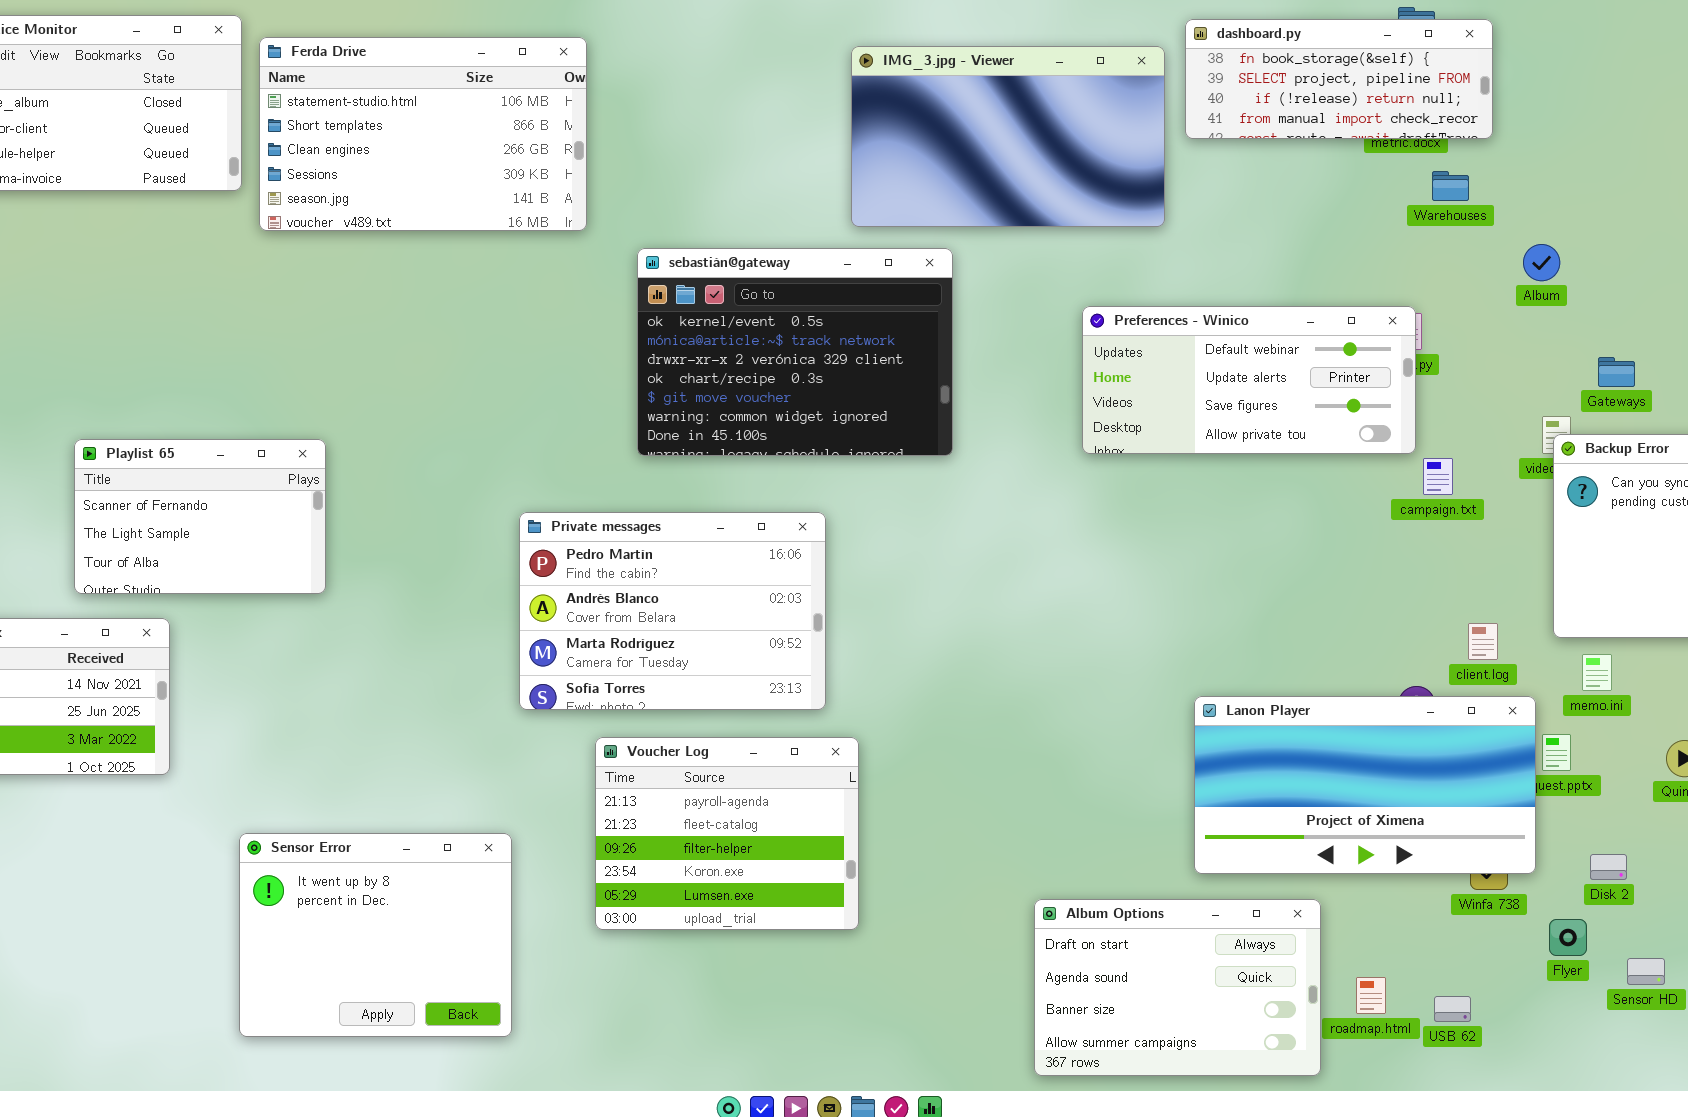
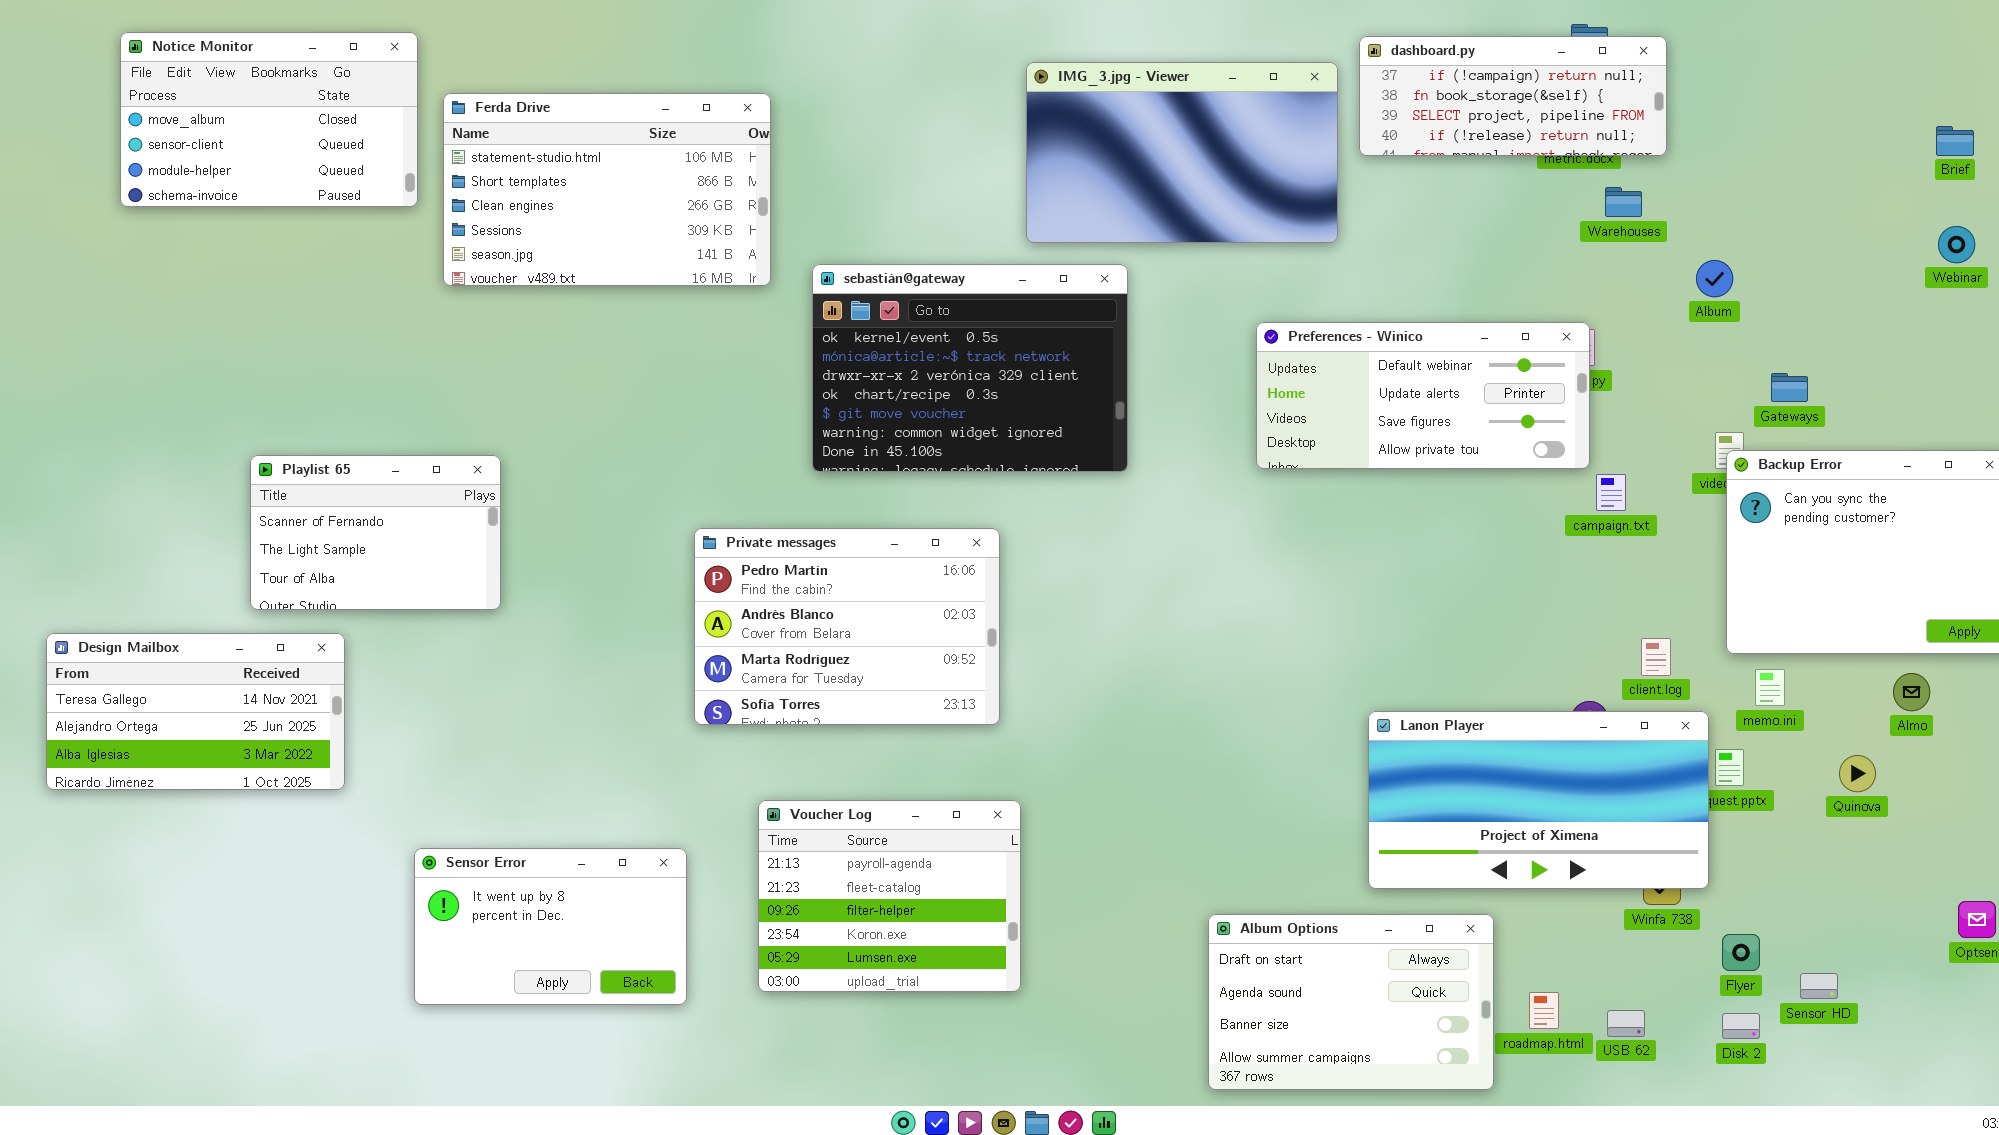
dashboard.py: [1185,19,1493,139] -> [1359,36,1667,156], scrolled up 1 row
Ferda Drive: [259,37,587,231] -> [443,93,771,286], moved
Voucher Log: [595,737,859,930] -> [758,800,1021,992], moved
Sensor Error: [239,833,512,1037] -> [414,848,687,1005], resized
Disk 2: [1590,854,1627,880] -> [1722,1013,1760,1039], moved

